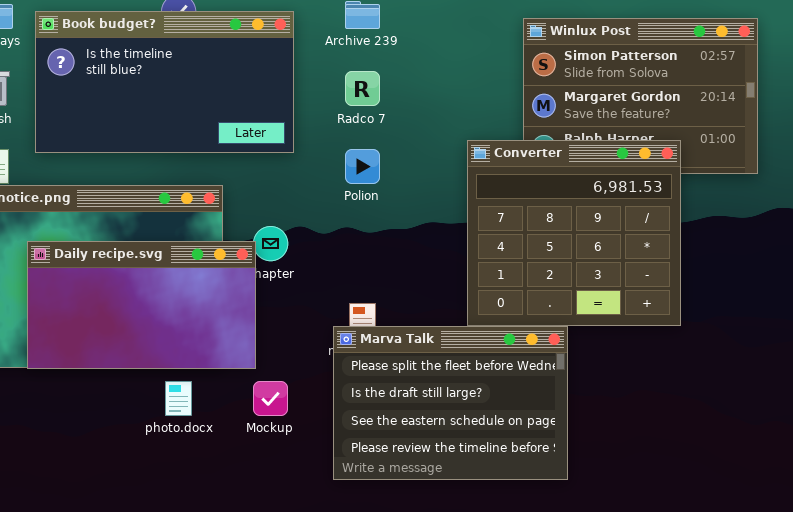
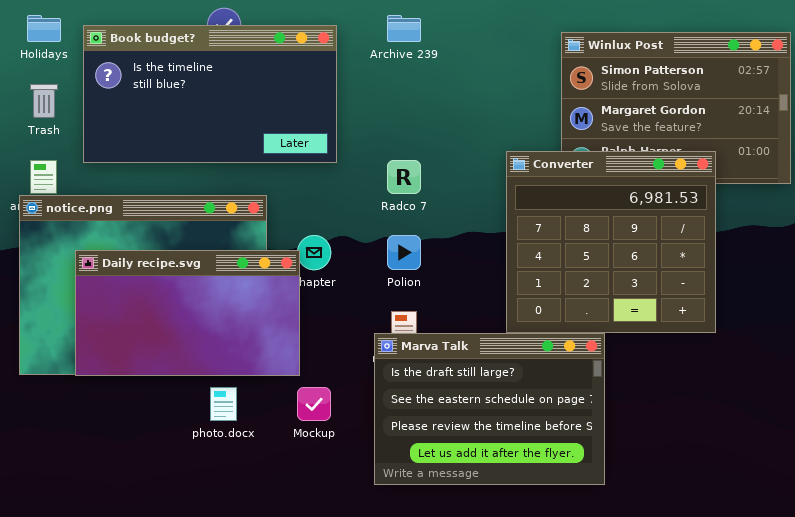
Radco 7: [345,71,380,106] -> [387,160,421,194], moved
Polion: [345,149,380,184] -> [387,235,421,270], moved
Marva Talk: [333,326,568,480] -> [374,333,605,485], scrolled down 1 row

